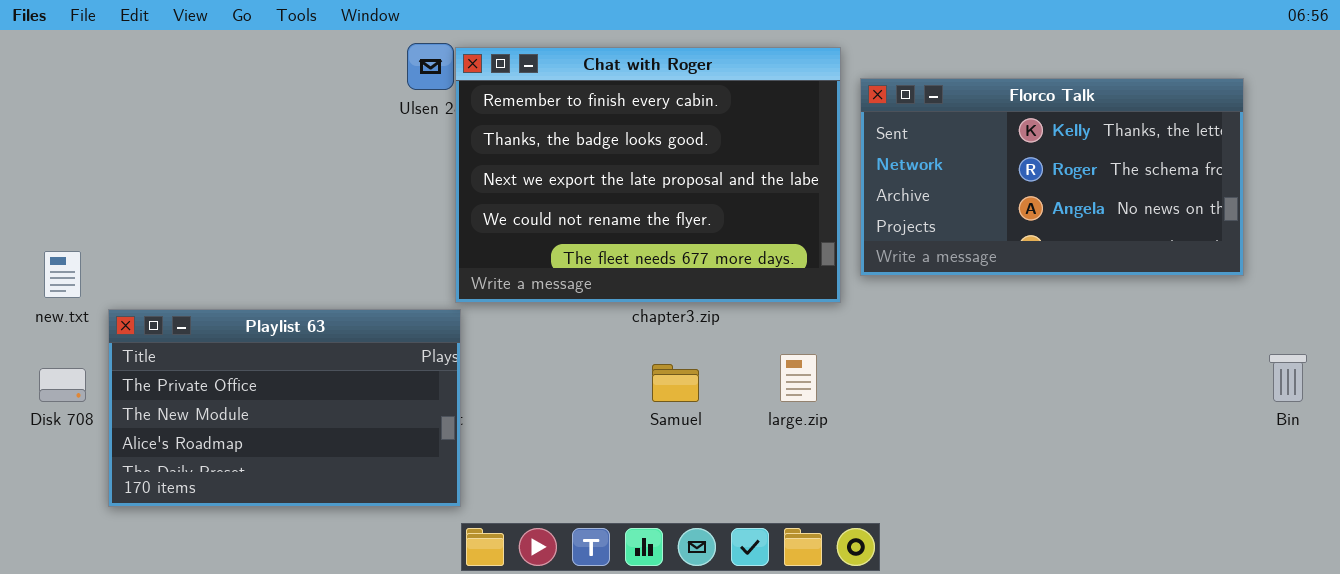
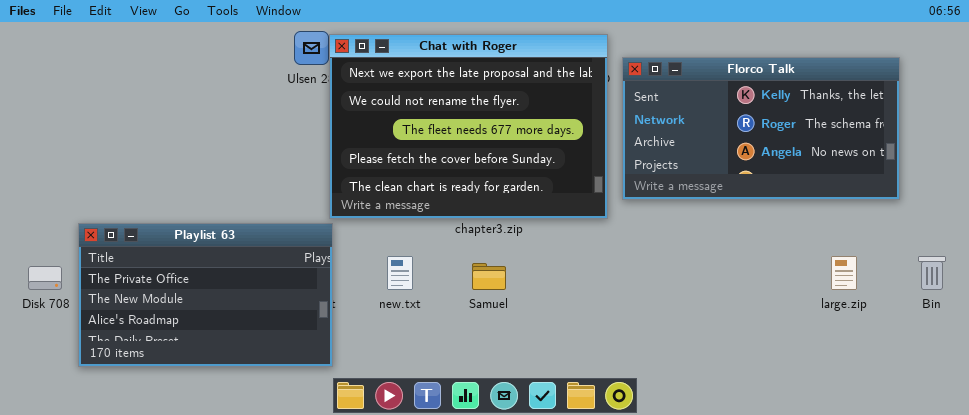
Chat with Roger: [455,47,841,303] -> [329,34,608,219], scrolled down 2 rows
new.txt: [44,251,81,298] -> [387,256,413,290], moved
large.zip: [780,354,817,402] -> [831,256,857,290], moved

